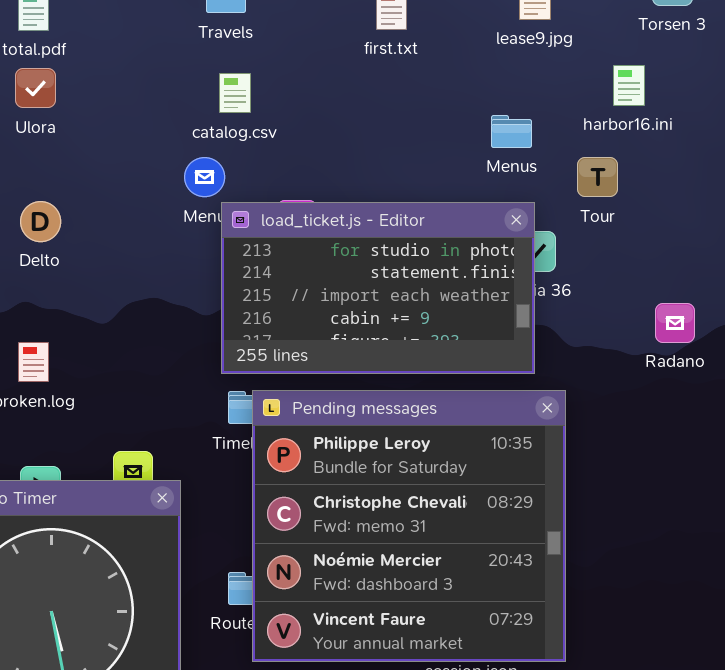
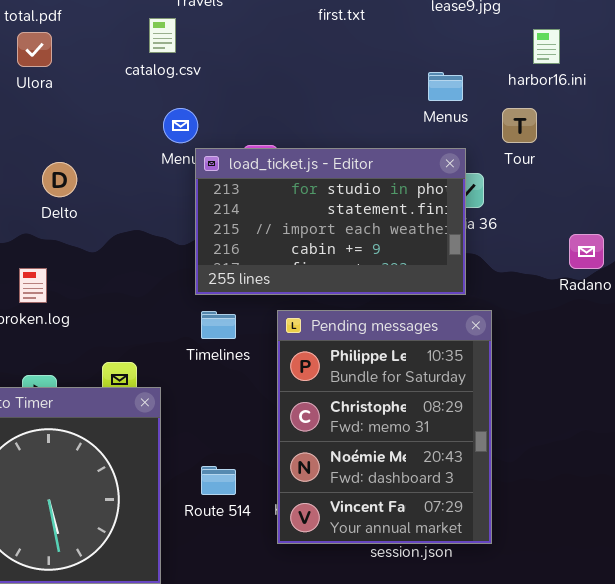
catalog.csv: [219,73,251,113] -> [149,18,176,53], moved
Delto: [20,201,61,242] -> [42,162,77,197], moved
Pending messages: [252,390,566,662] -> [277,310,492,544], resized

